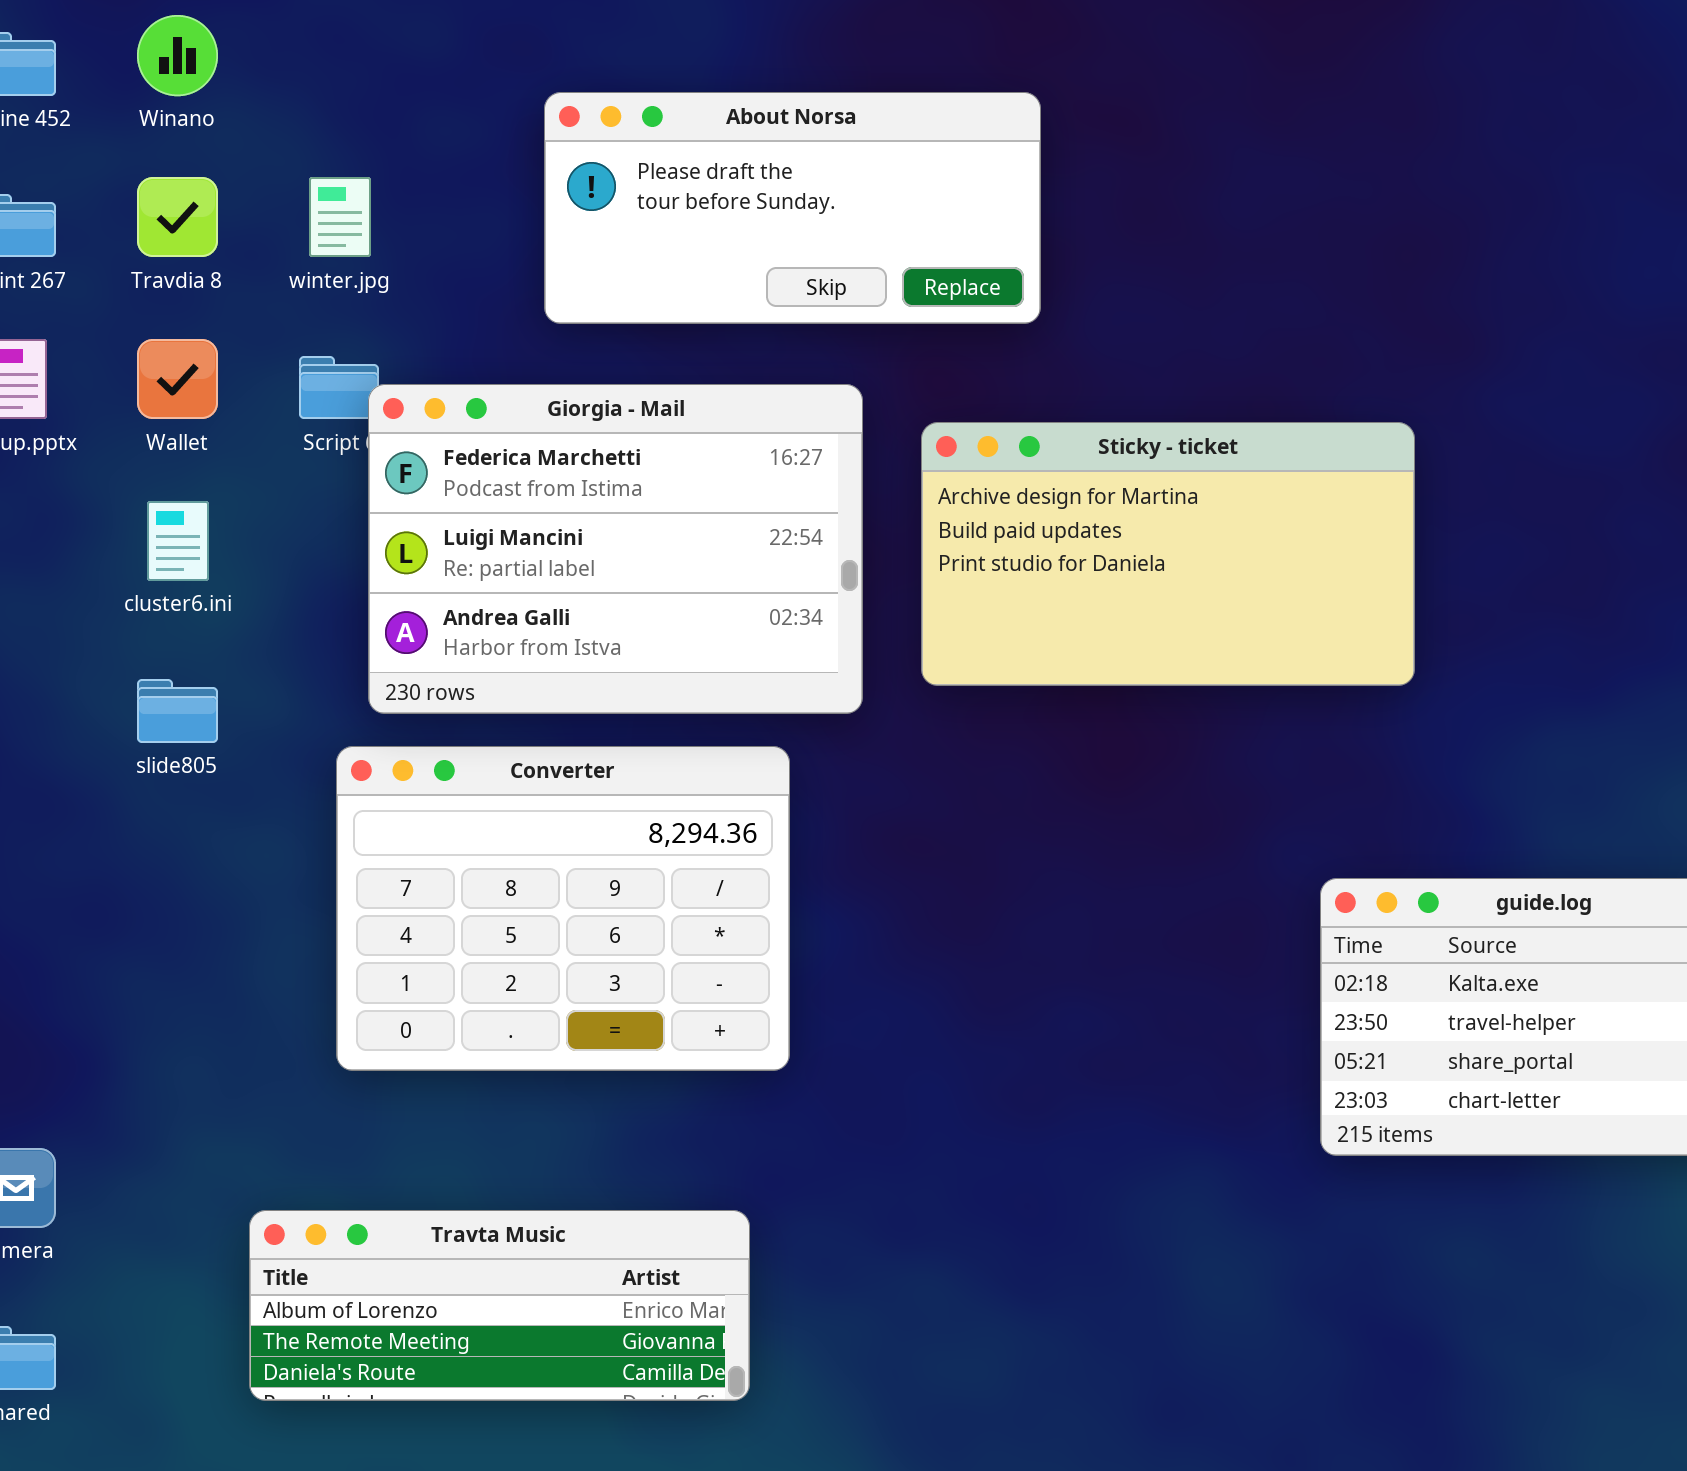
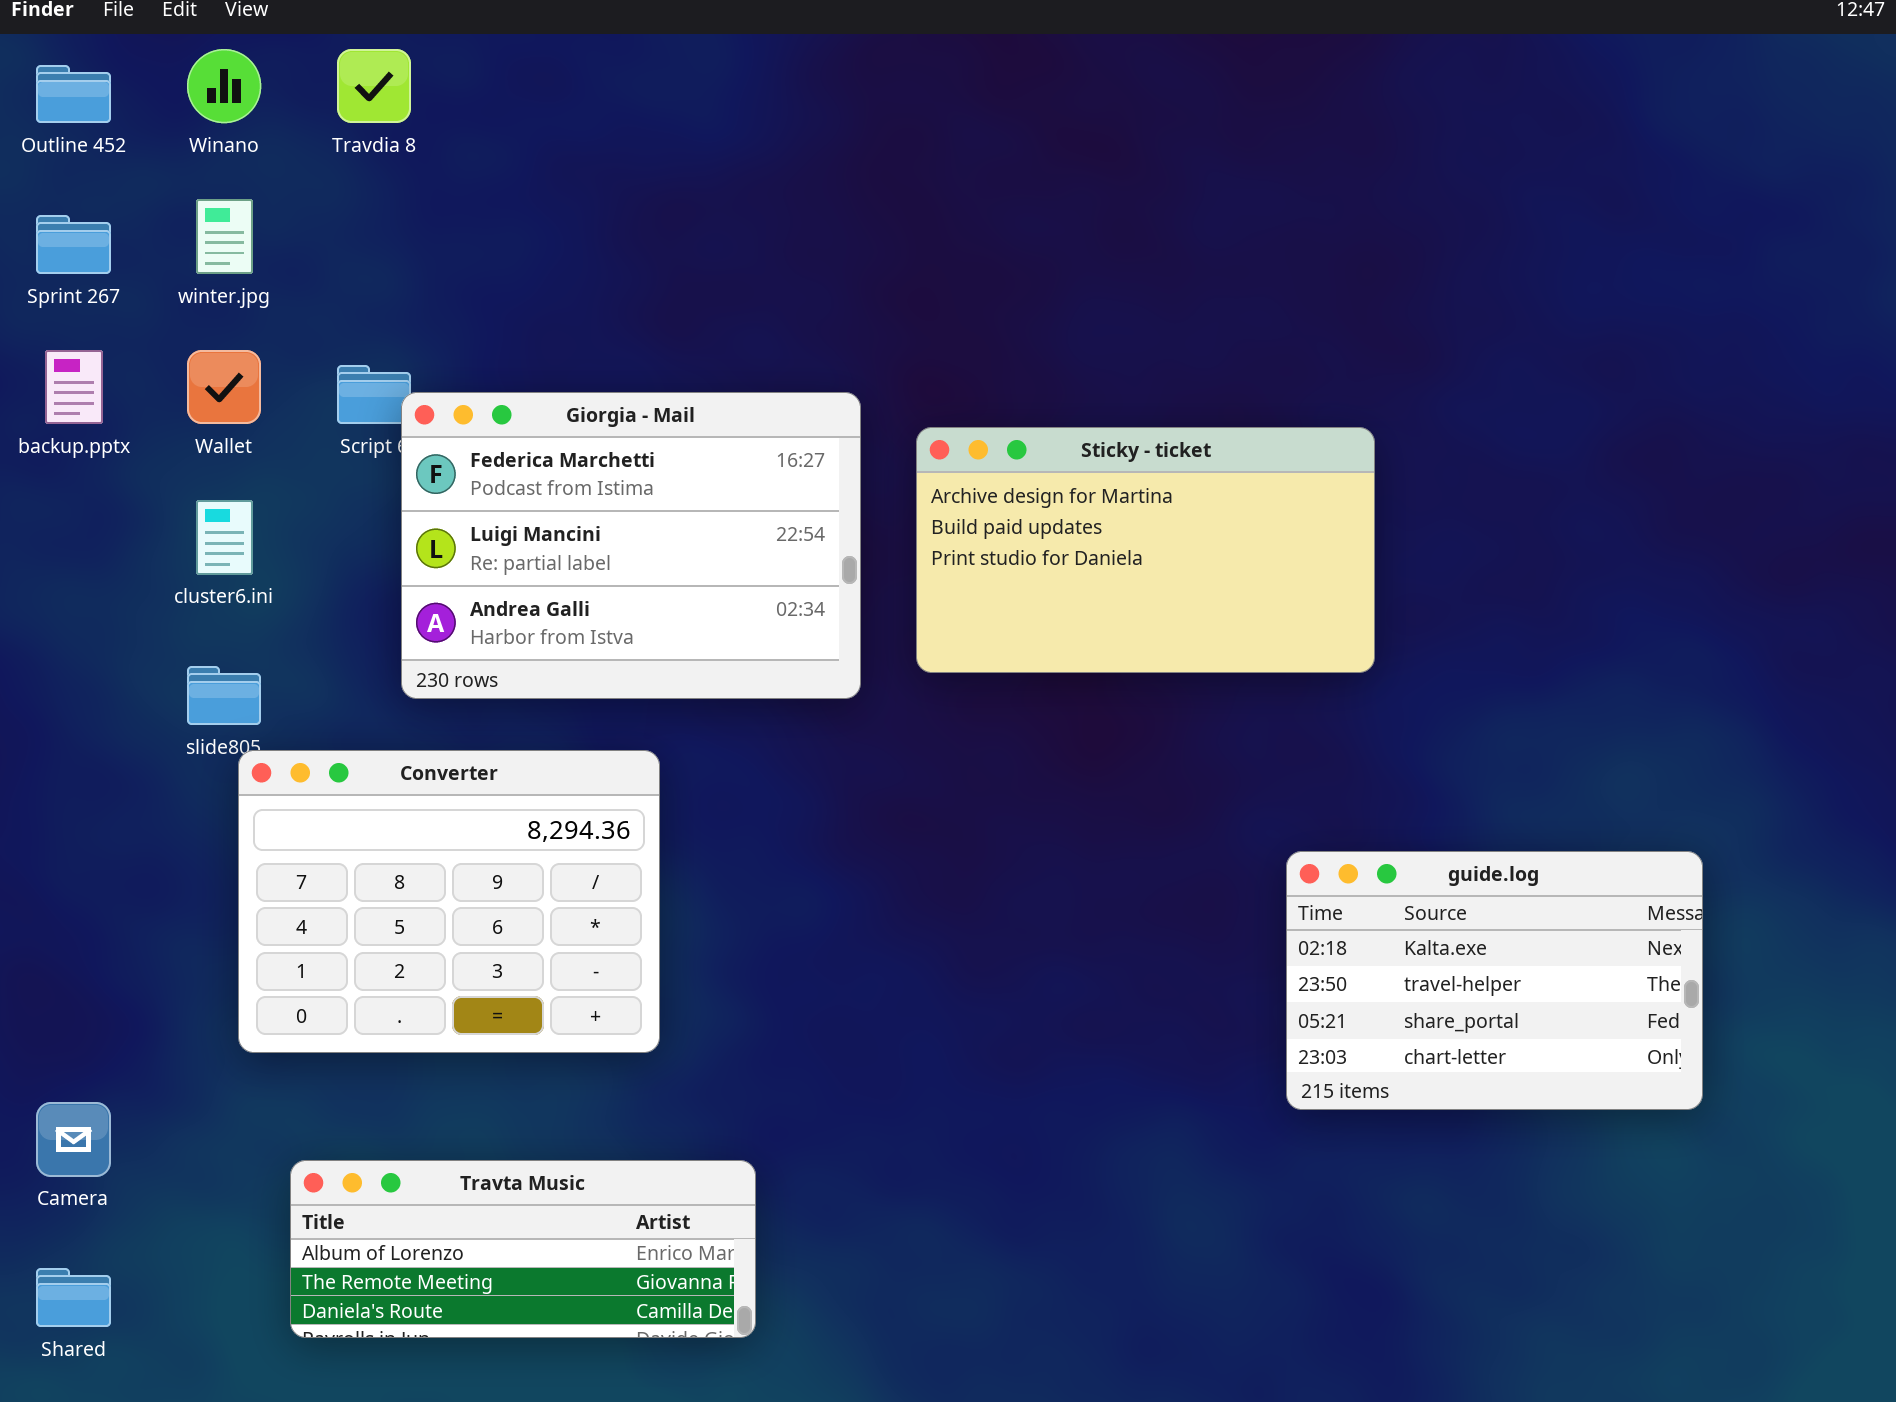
About Norsa: [544,92,1041,324] -> none, closed
Travdia 8: [137,177,218,257] -> [337,49,411,123], moved
winter.jpg: [309,177,371,257] -> [196,199,253,274], moved
Converter: [336,746,790,1071] -> [238,750,660,1053], moved

